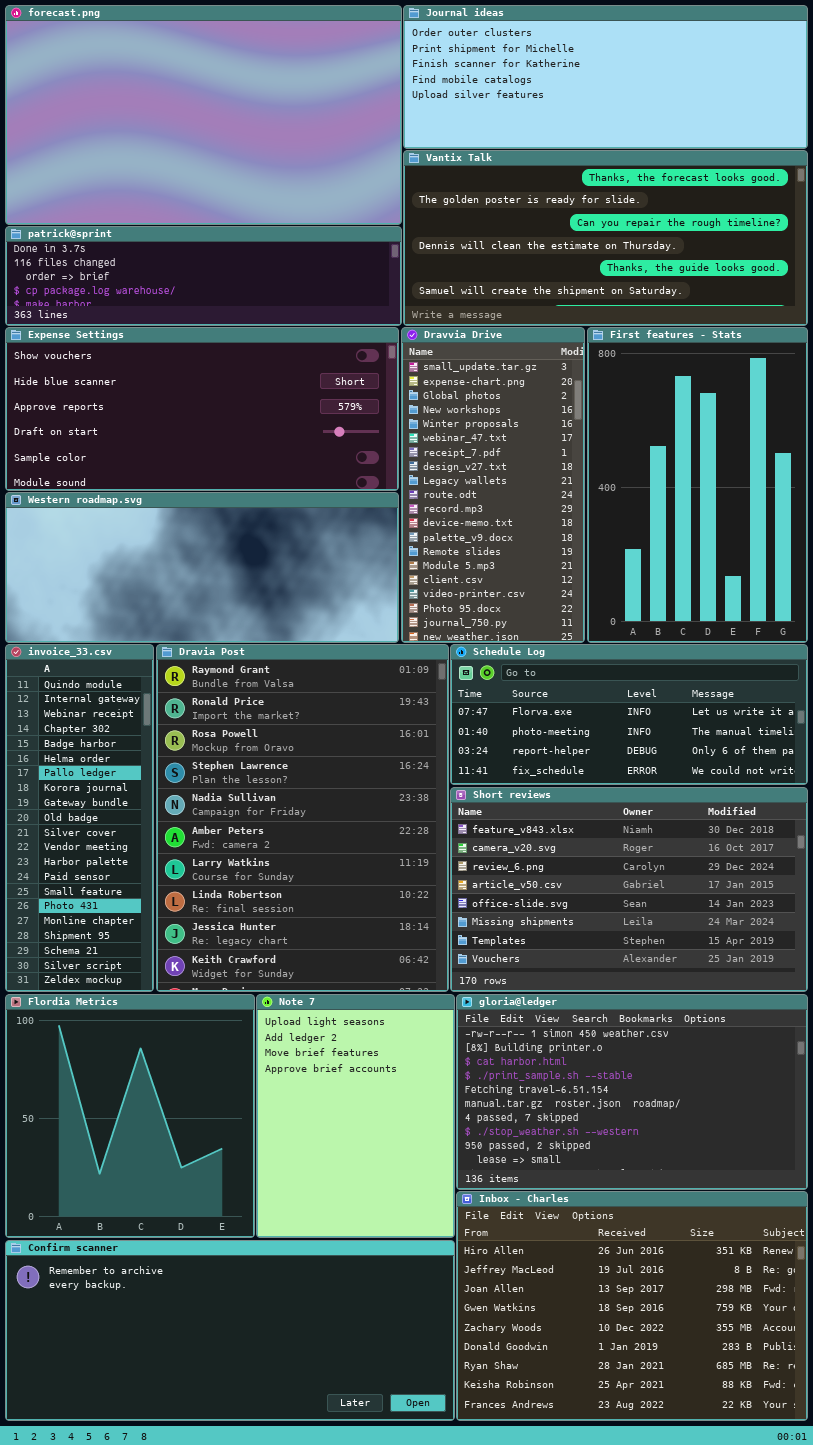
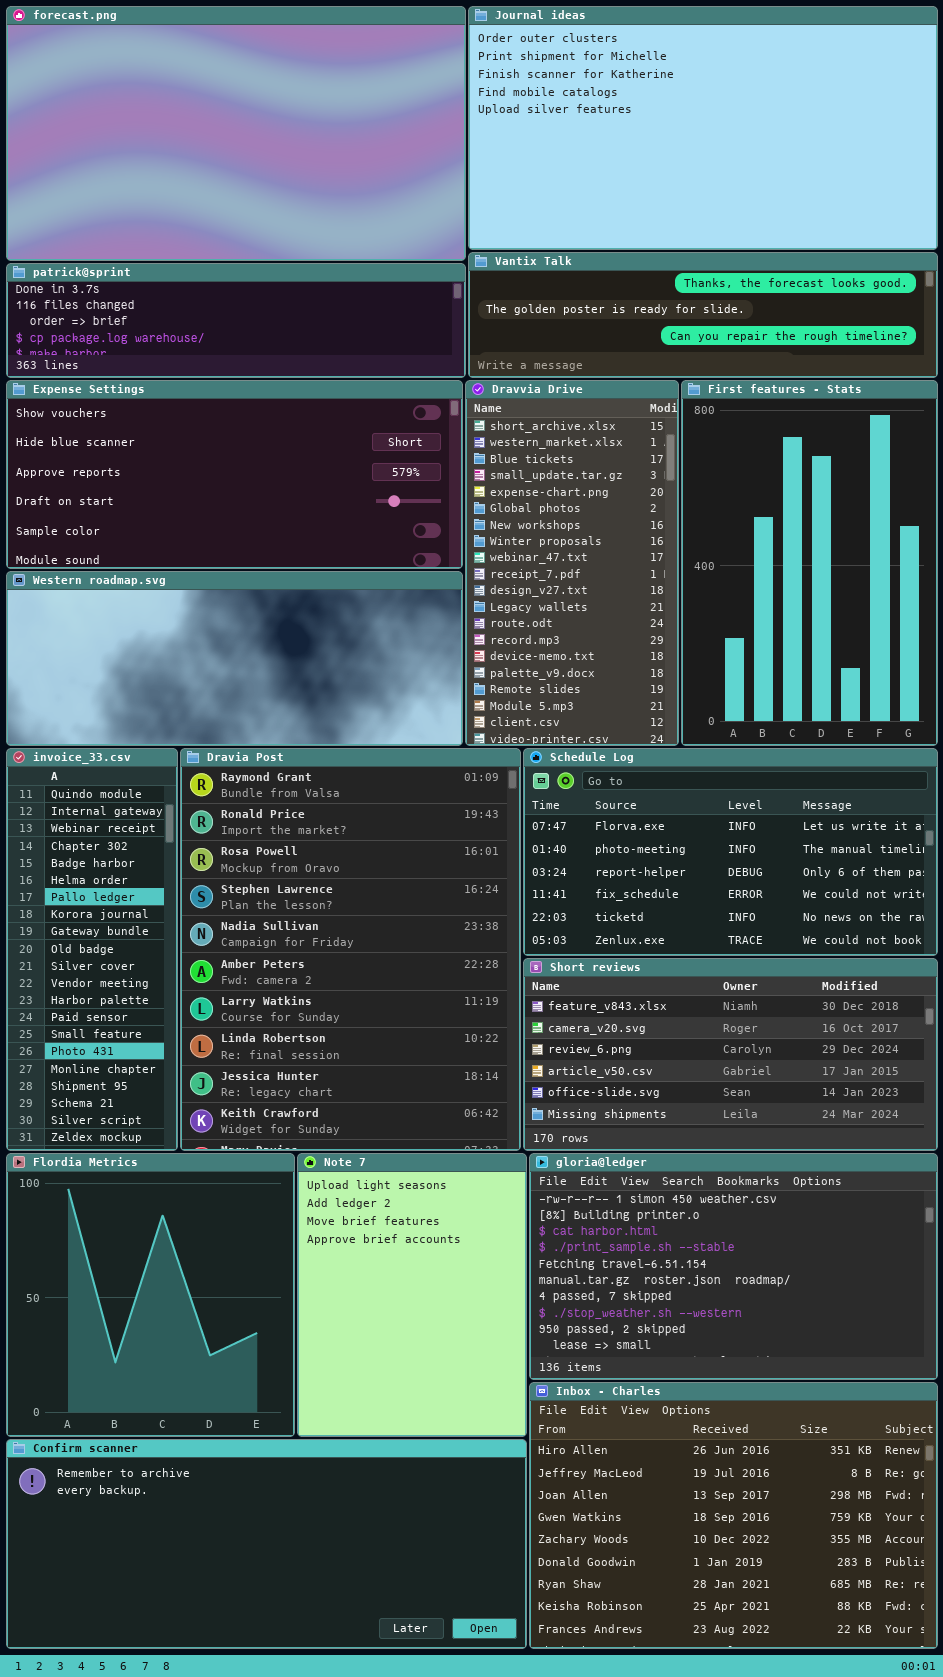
Journal ideas: [403,5,808,149] -> [468,6,938,250], resized
Vantix Talk: [403,150,808,326] -> [468,252,938,378], resized
Dravvia Drive: [401,327,585,643] -> [465,380,679,746], scrolled up 3 rows
Schedule Log: [450,644,808,785] -> [523,748,938,956], resized
Short reviews: [450,787,808,992] -> [523,958,938,1151], resized

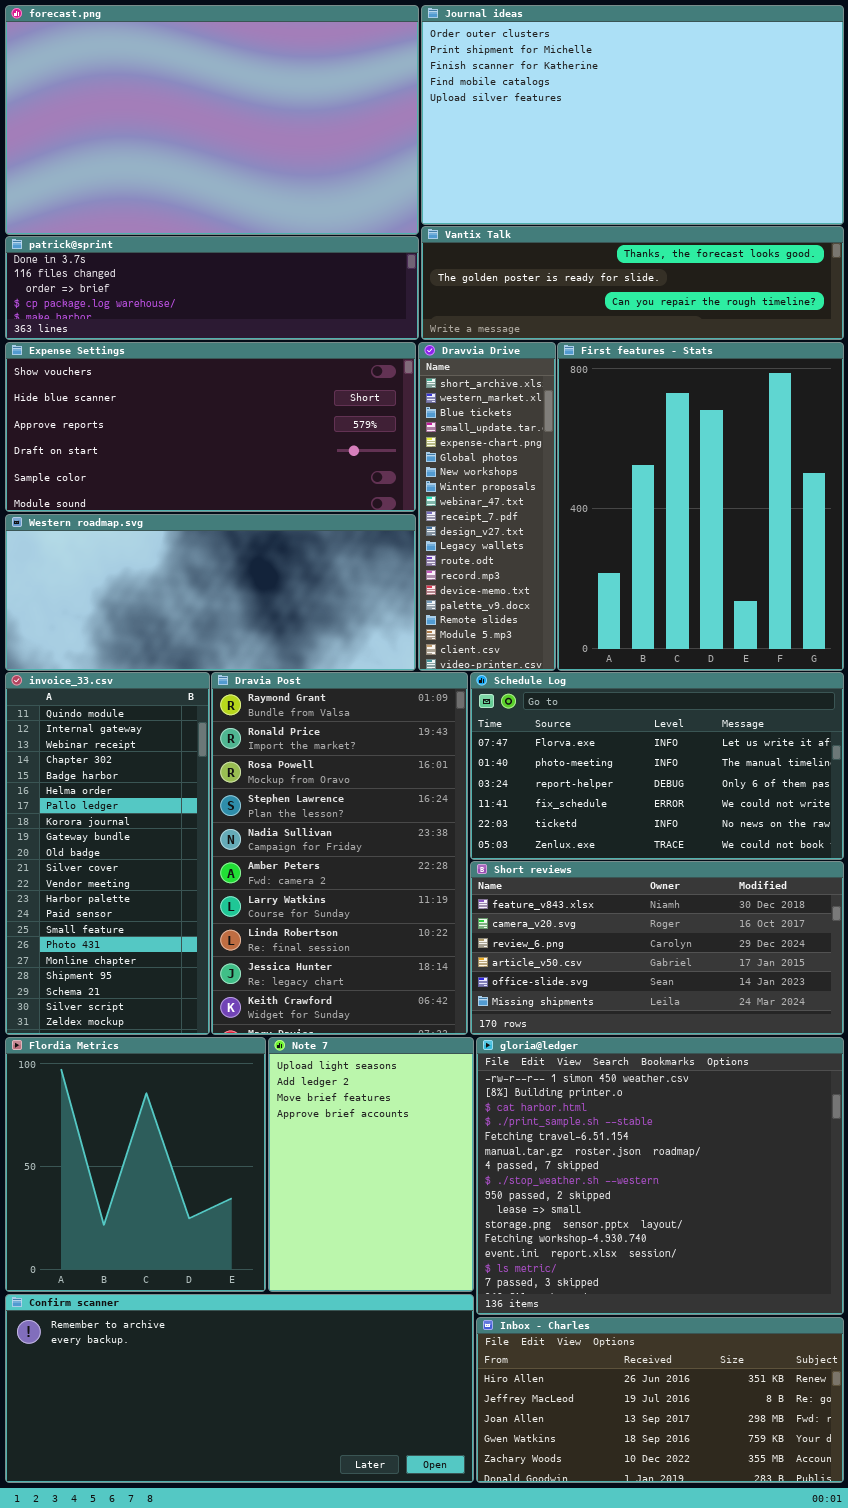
Dravvia Drive: [465,380,679,746] -> [418,342,556,671], resized
First features - Stats: [681,380,938,746] -> [557,342,844,671], resized
invoice_33.csv: [6,748,178,1151] -> [5,672,210,1035], resized
Dravia Post: [180,748,521,1151] -> [211,672,468,1035], resized
gloria@ledger: [529,1153,938,1380] -> [476,1037,844,1315], resized
Inbox - Charles: [529,1382,938,1649] -> [476,1317,844,1483], resized

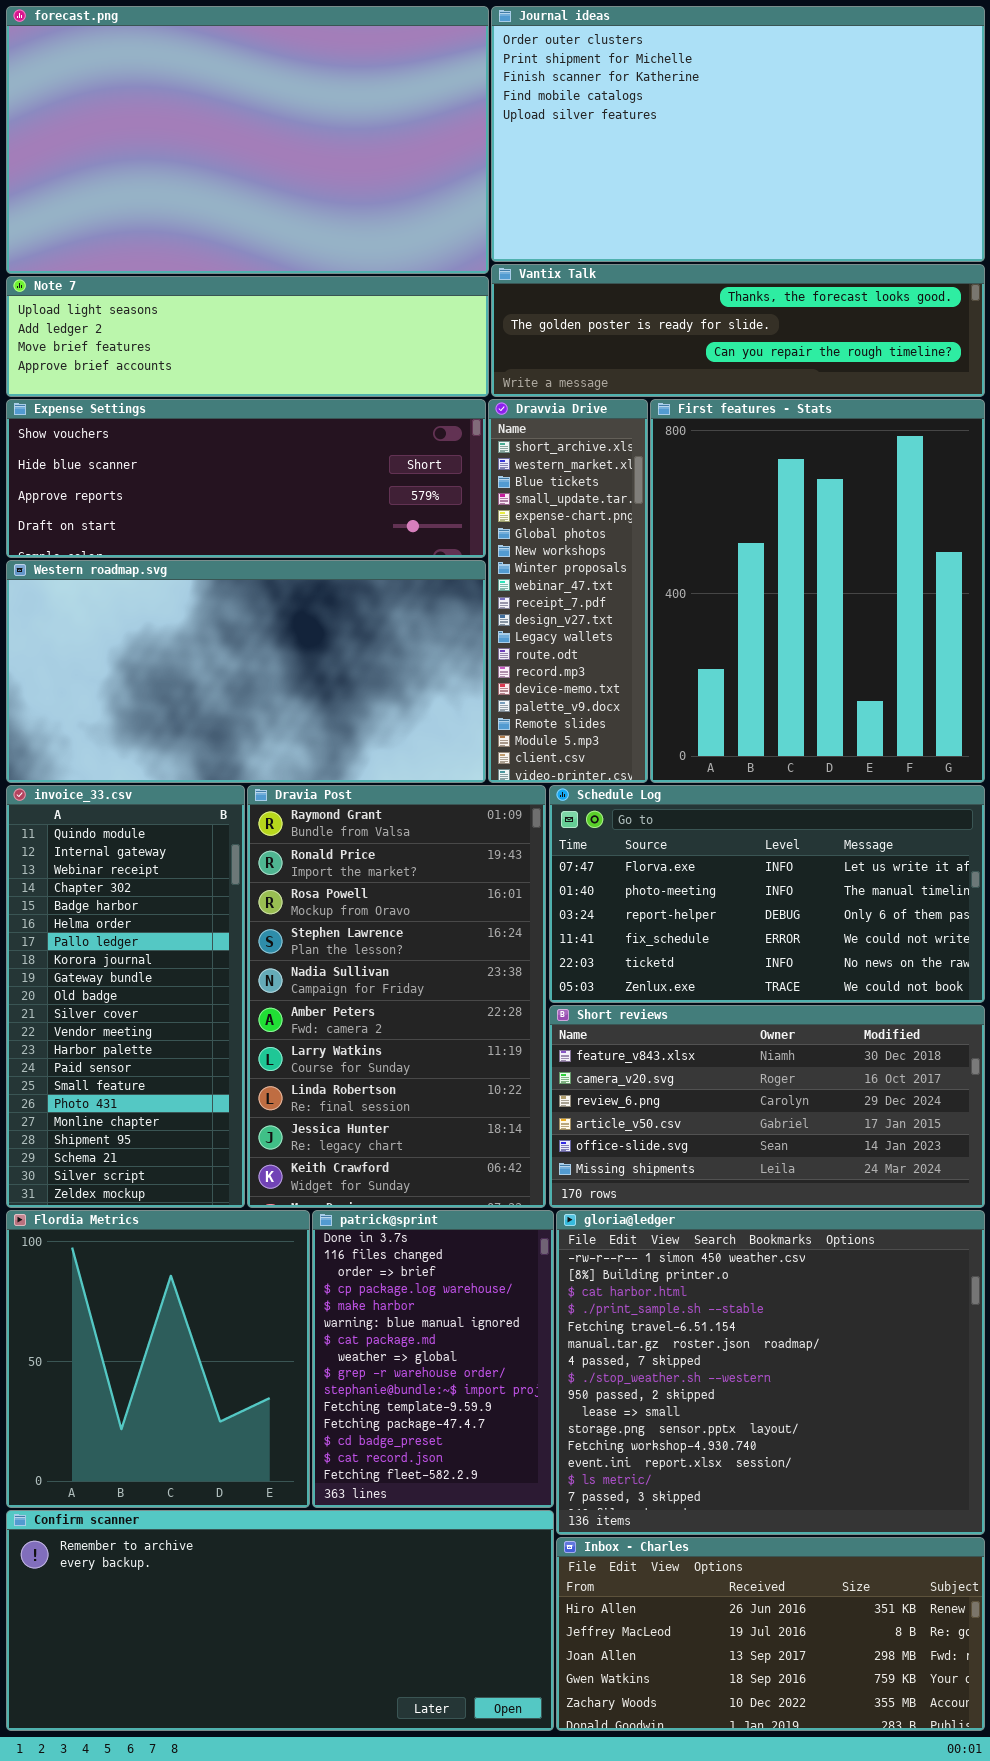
patrick@sprint: [5,236,419,340] -> [312,1210,554,1508], moved, resized
Expense Settings: [5,342,416,512] -> [6,399,486,558], resized
Western roadmap.svg: [5,514,416,671] -> [6,560,486,783], resized
Note 7: [268,1037,474,1292] -> [6,276,489,397], moved, resized

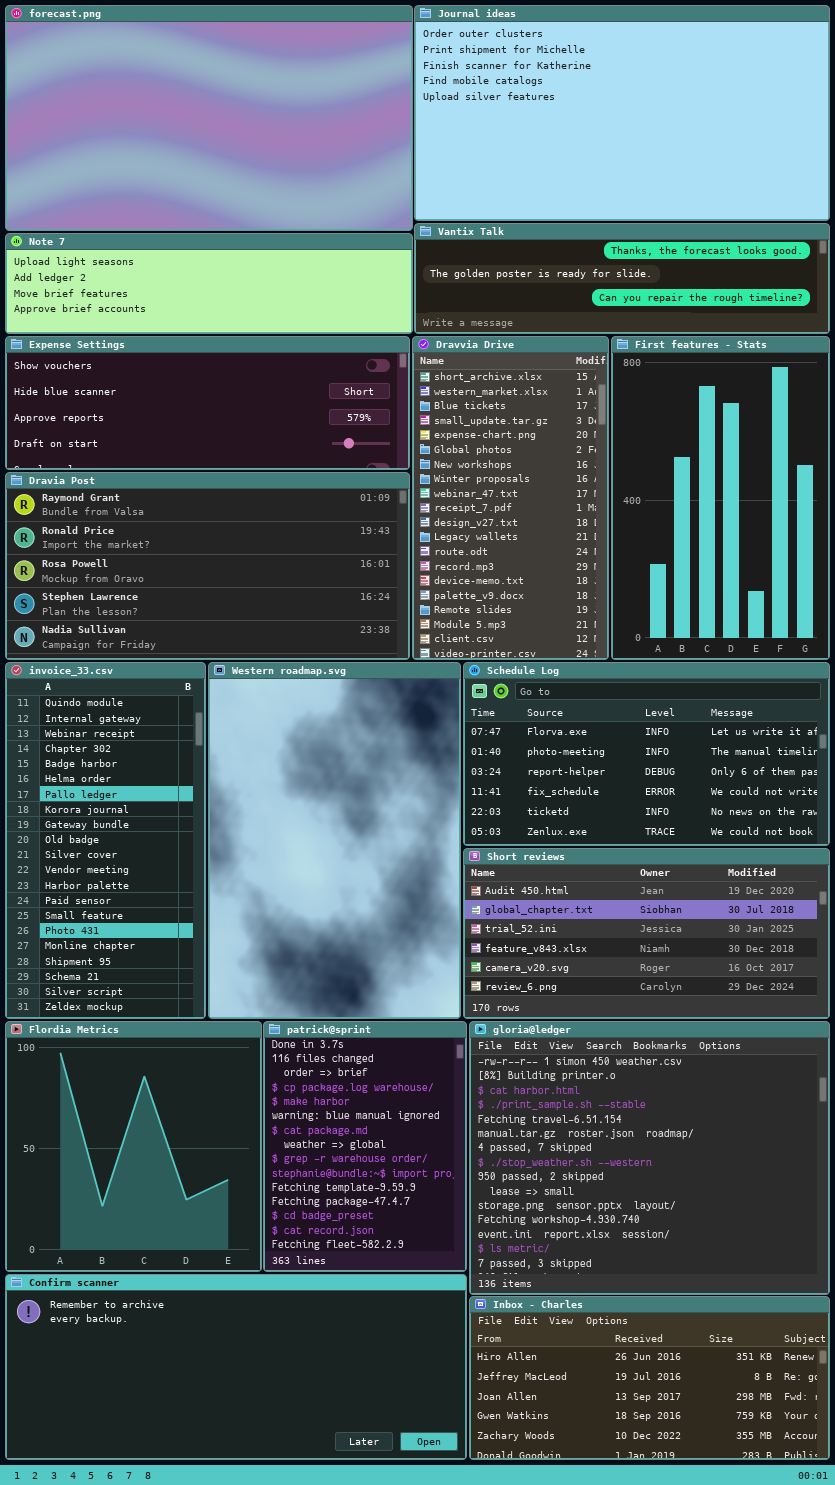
Dravvia Drive: [488,399,648,783] -> [412,336,609,660], resized
First features - Stats: [650,399,985,783] -> [611,336,830,660], resized
Western roadmap.svg: [6,560,486,783] -> [208,662,461,1019], moved, resized
Dravia Post: [247,785,546,1208] -> [5,472,410,660], moved, resized
Short reviews: [549,1005,985,1208] -> [463,848,830,1019], scrolled up 3 rows

